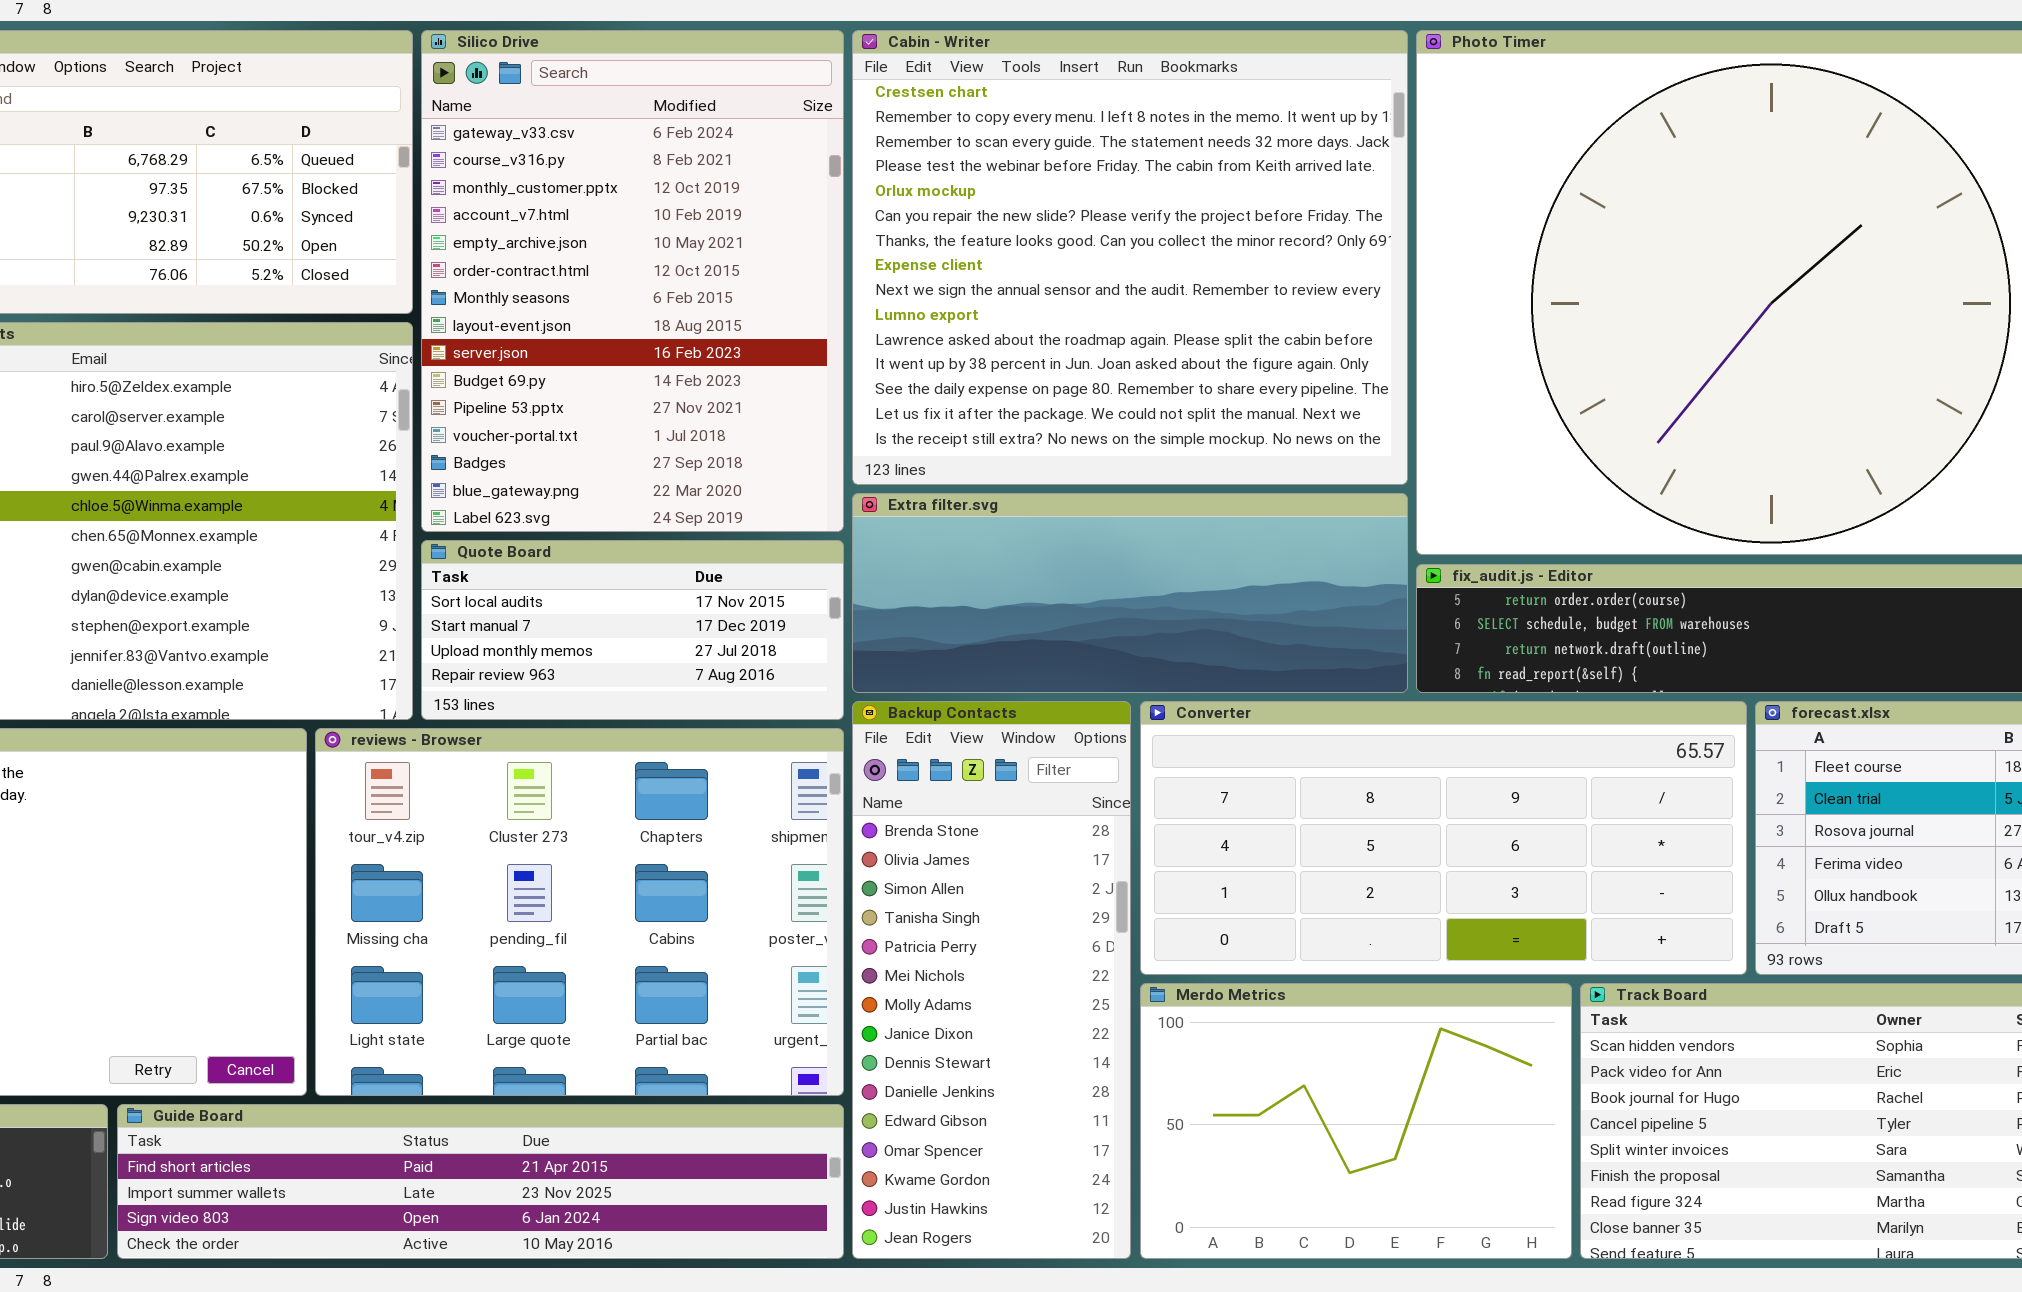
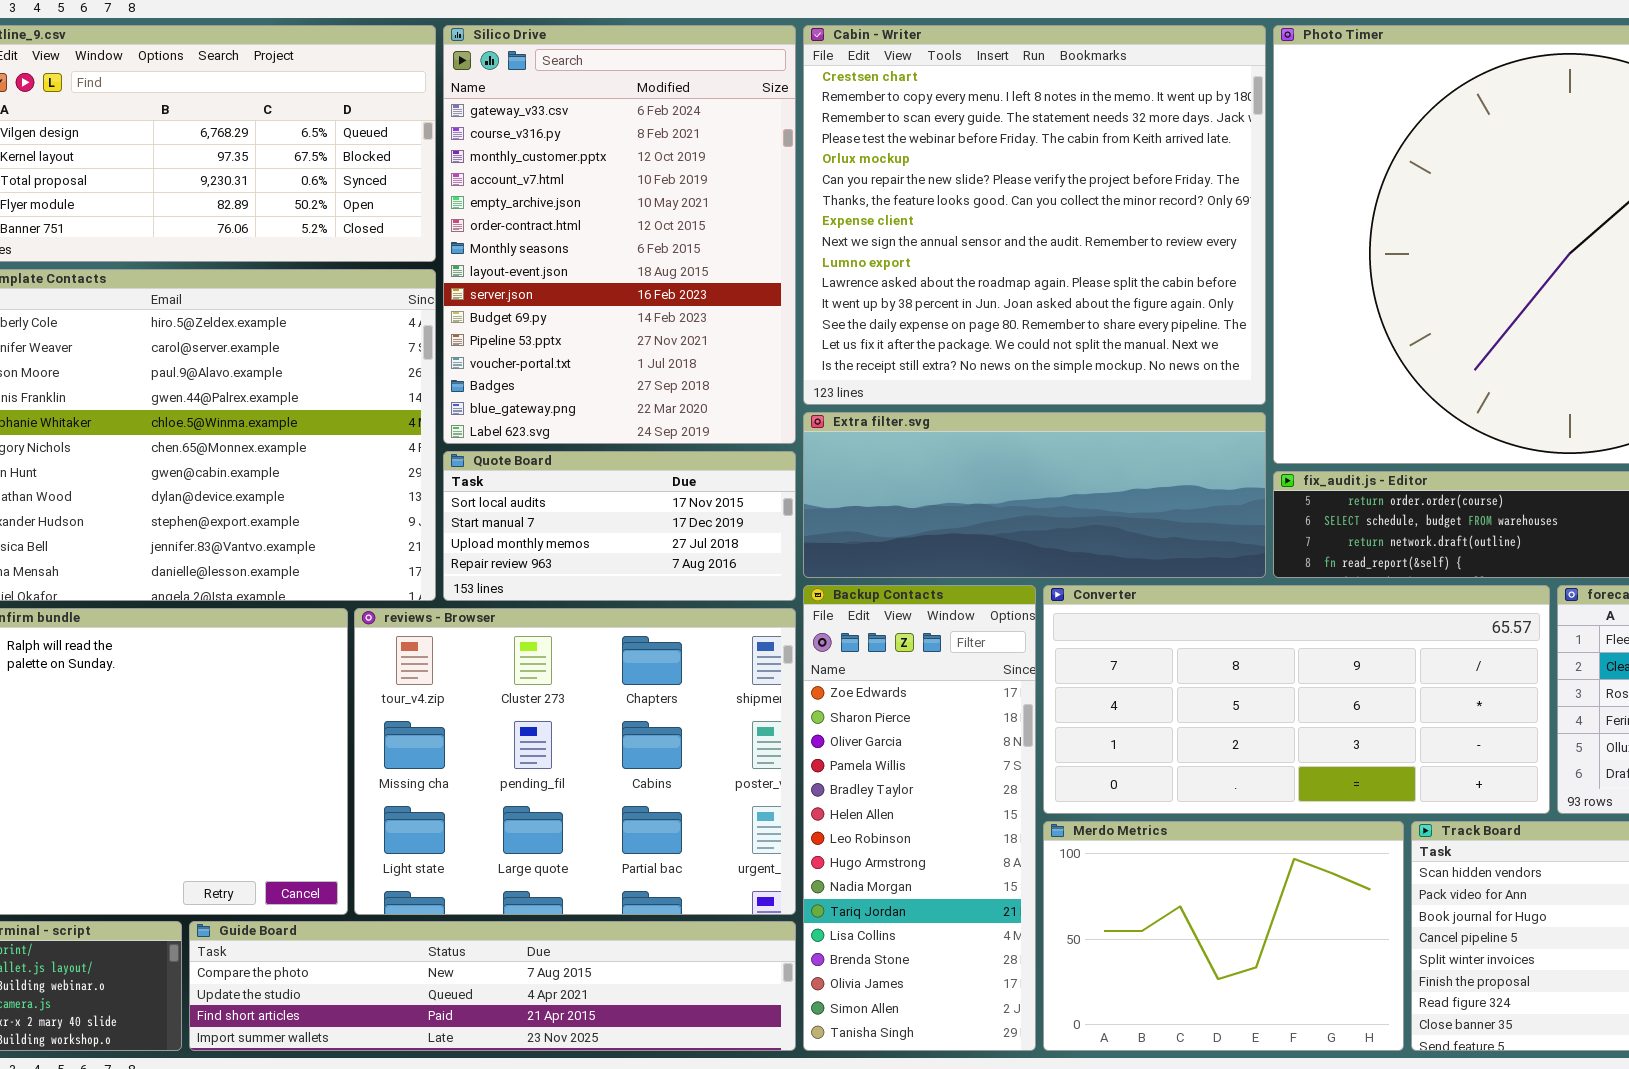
Backup Contacts: [852,701,1131,1259] -> [803,585,1036,1051], scrolled up 11 rows
Guide Board: [117,1104,844,1259] -> [189,921,796,1051], scrolled up 2 rows

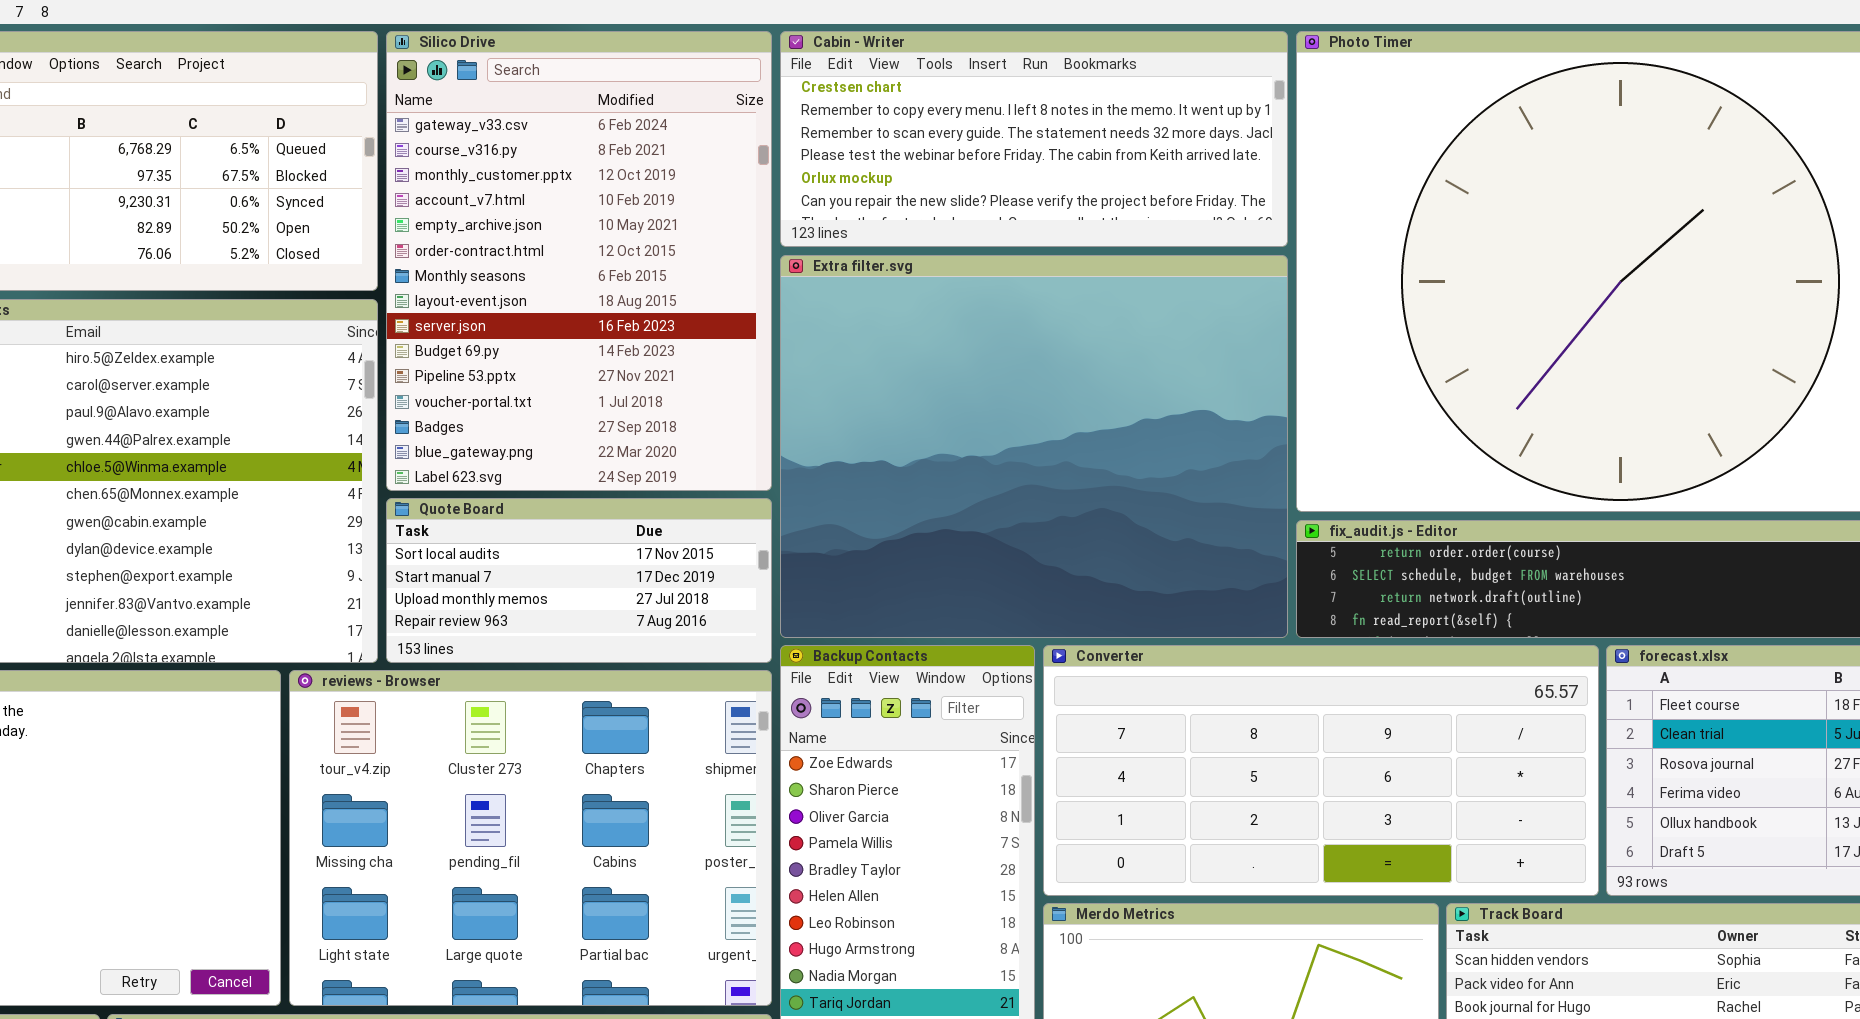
Cabin - Writer: [803,25,1266,405] -> [780,31,1288,247], resized
Extra filter.svg: [803,412,1266,578] -> [780,255,1288,638], resized

